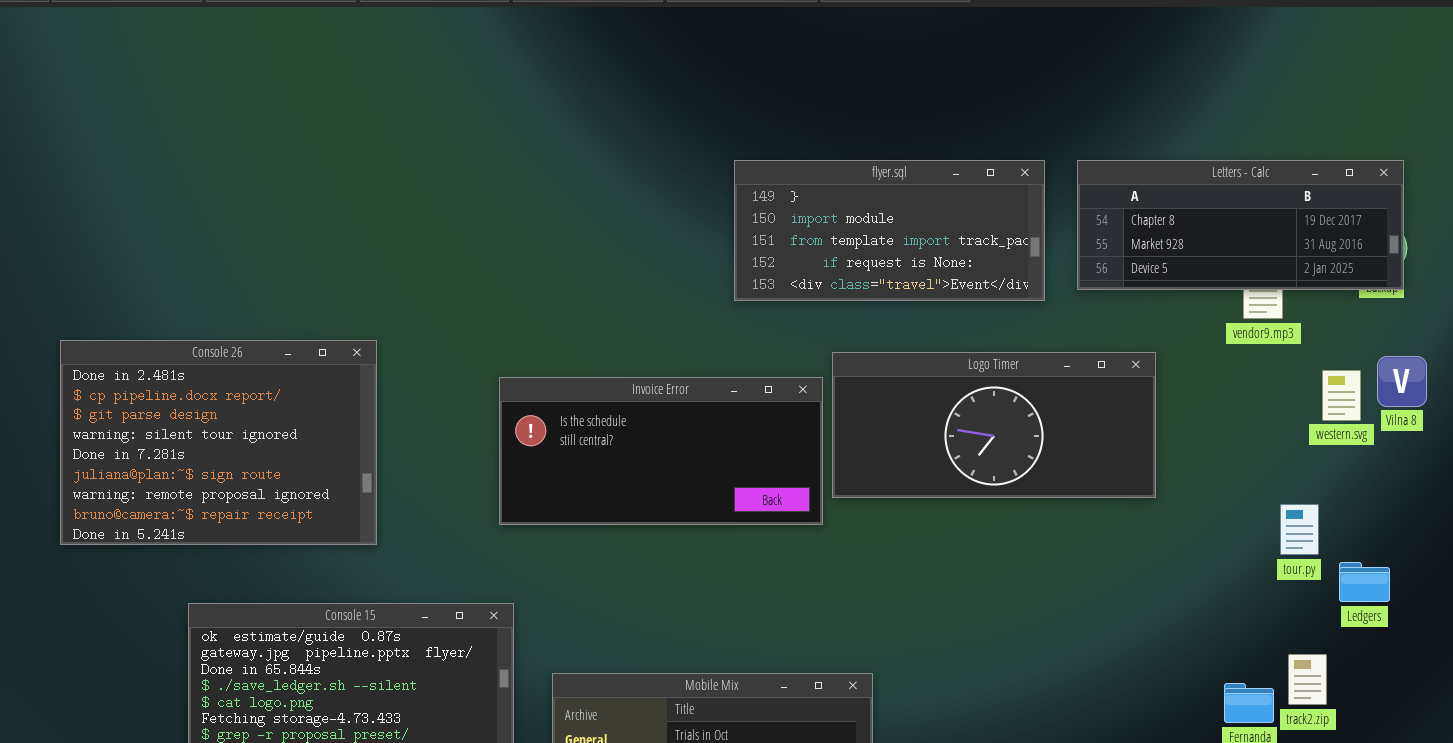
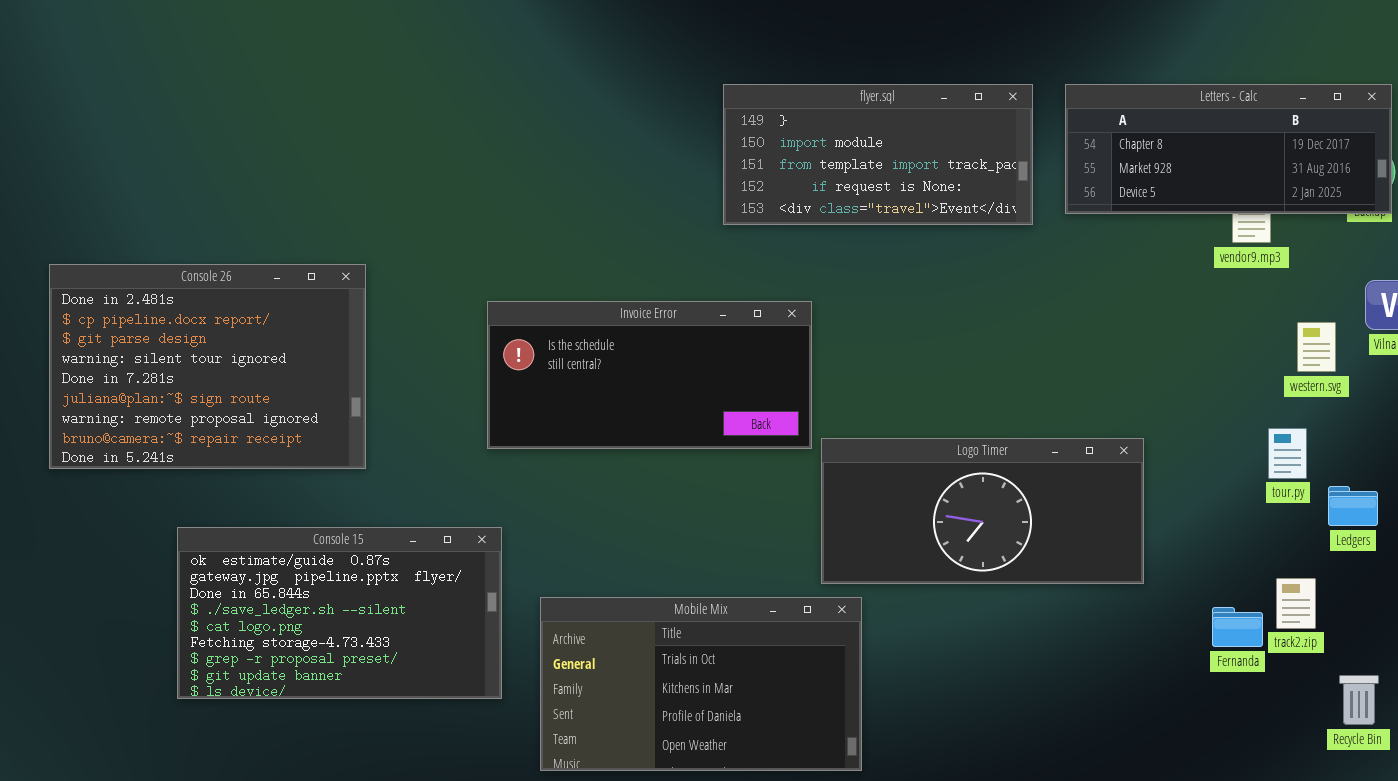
Logo Timer: [832,352,1156,498] -> [821,438,1144,584], moved
western.svg: [1322,370,1361,421] -> [1297,322,1336,372], moved

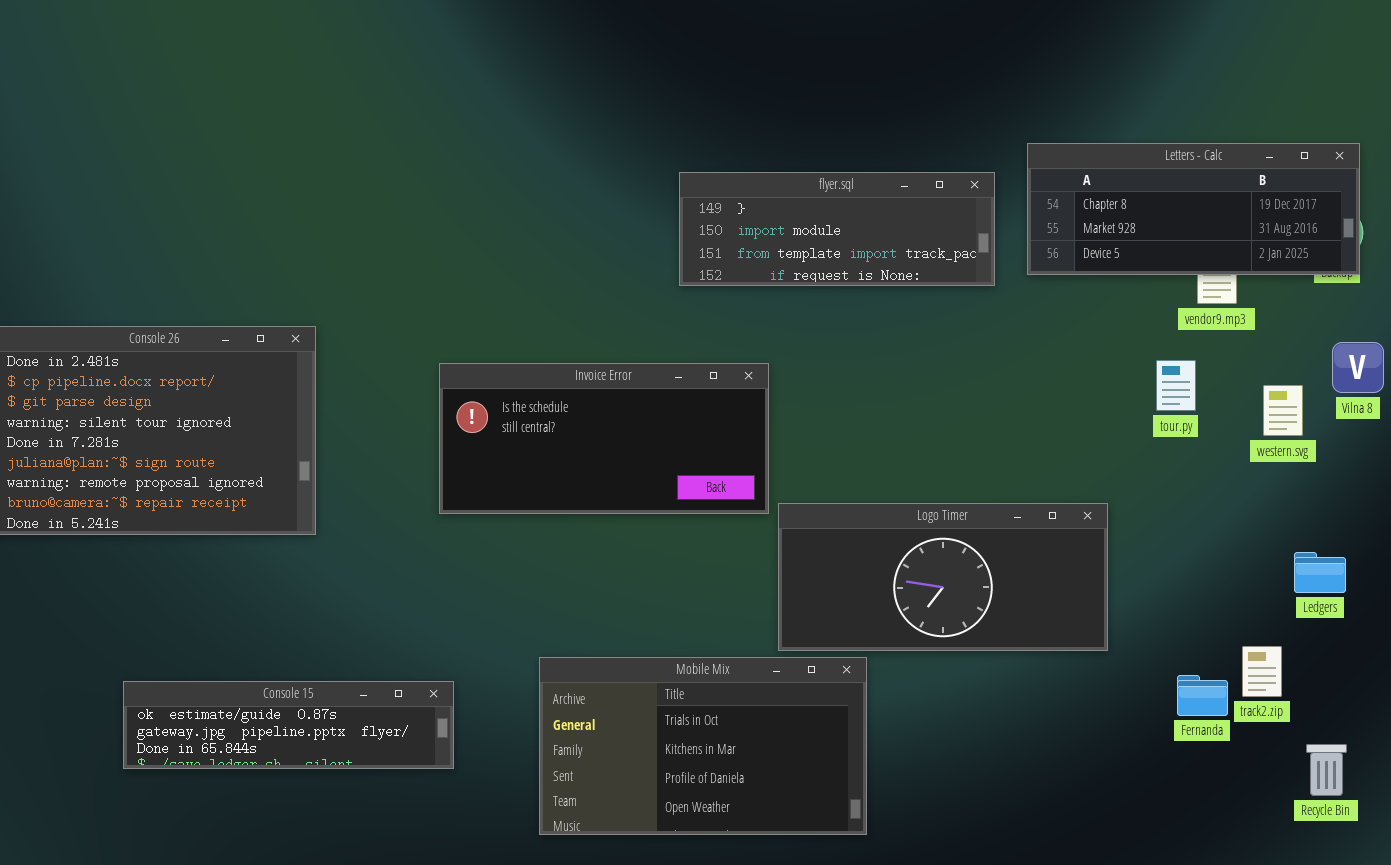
flyer.sql: [723,84,1033,225] -> [679,172,995,286], resized
tour.py: [1268,428,1307,479] -> [1156,360,1196,411], moved
Console 15: [177,527,502,699] -> [123,681,454,769], resized
Mobile Mix: [540,597,862,771] -> [539,657,867,835], moved

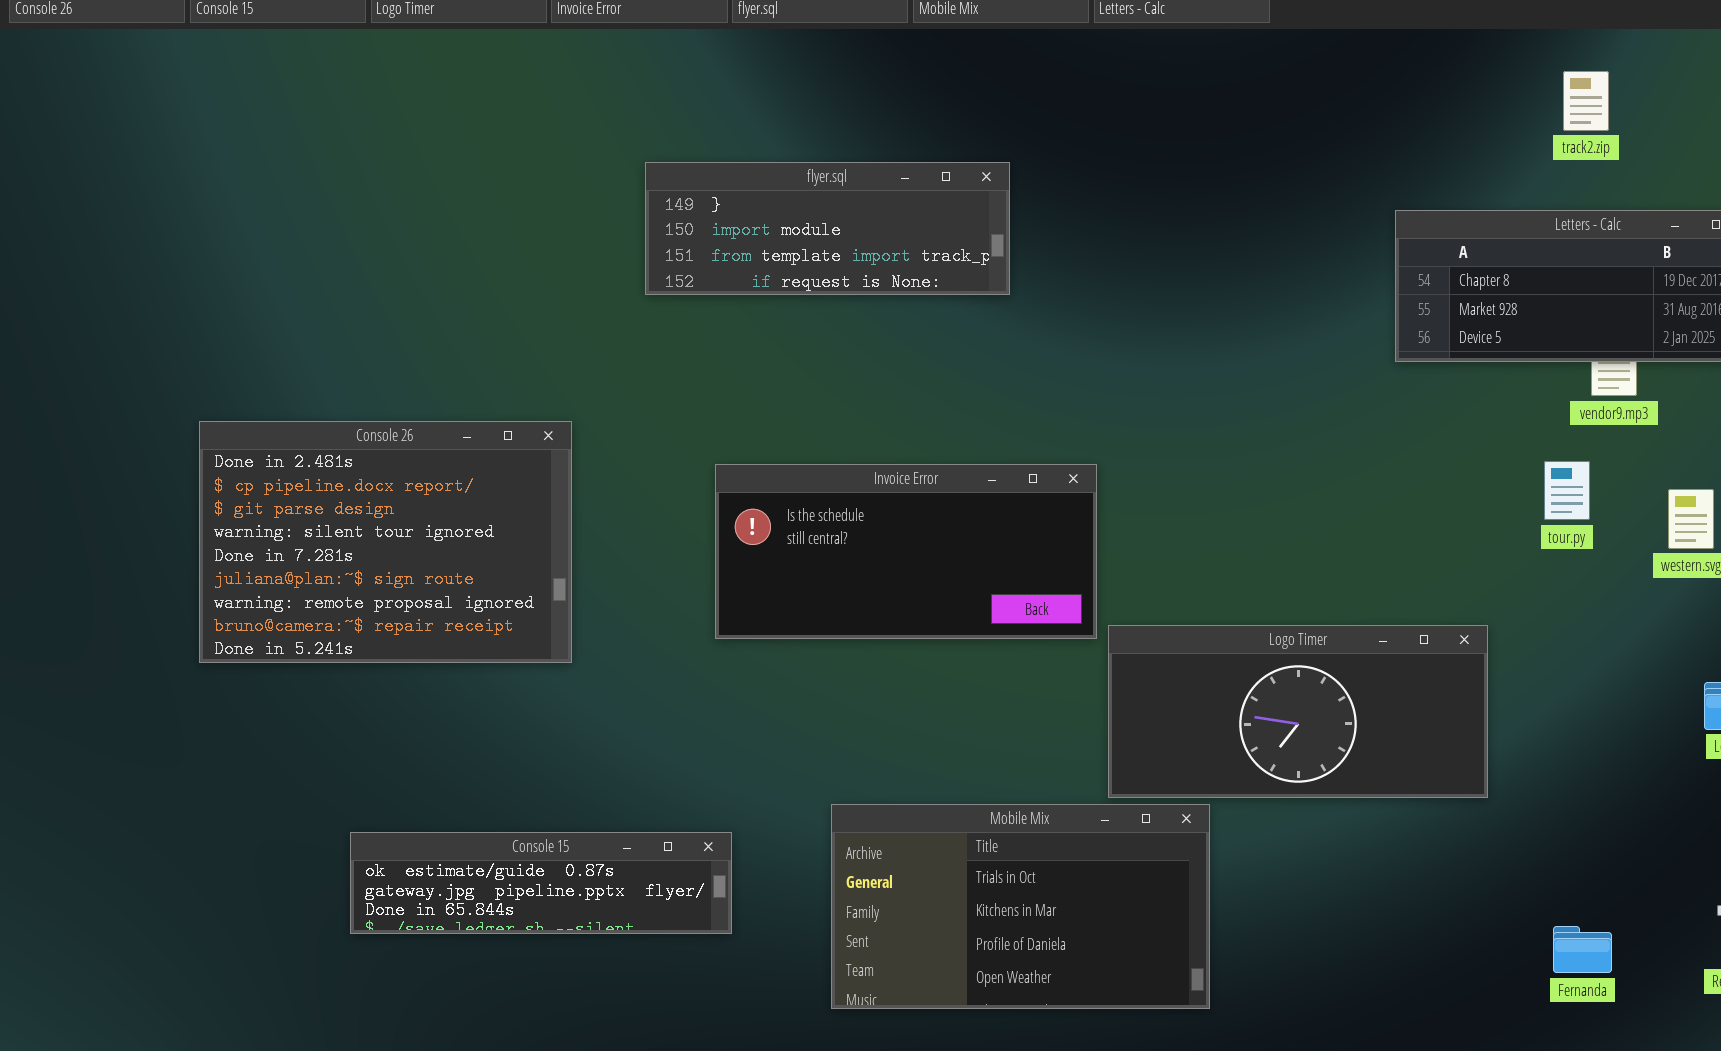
flyer.sql: [679,172,995,286] -> [645,162,1010,295], moved
track2.zip: [1242,646,1282,697] -> [1563,71,1609,131], moved
Fernanda: [1177,675,1228,716] -> [1553,926,1612,973], moved

